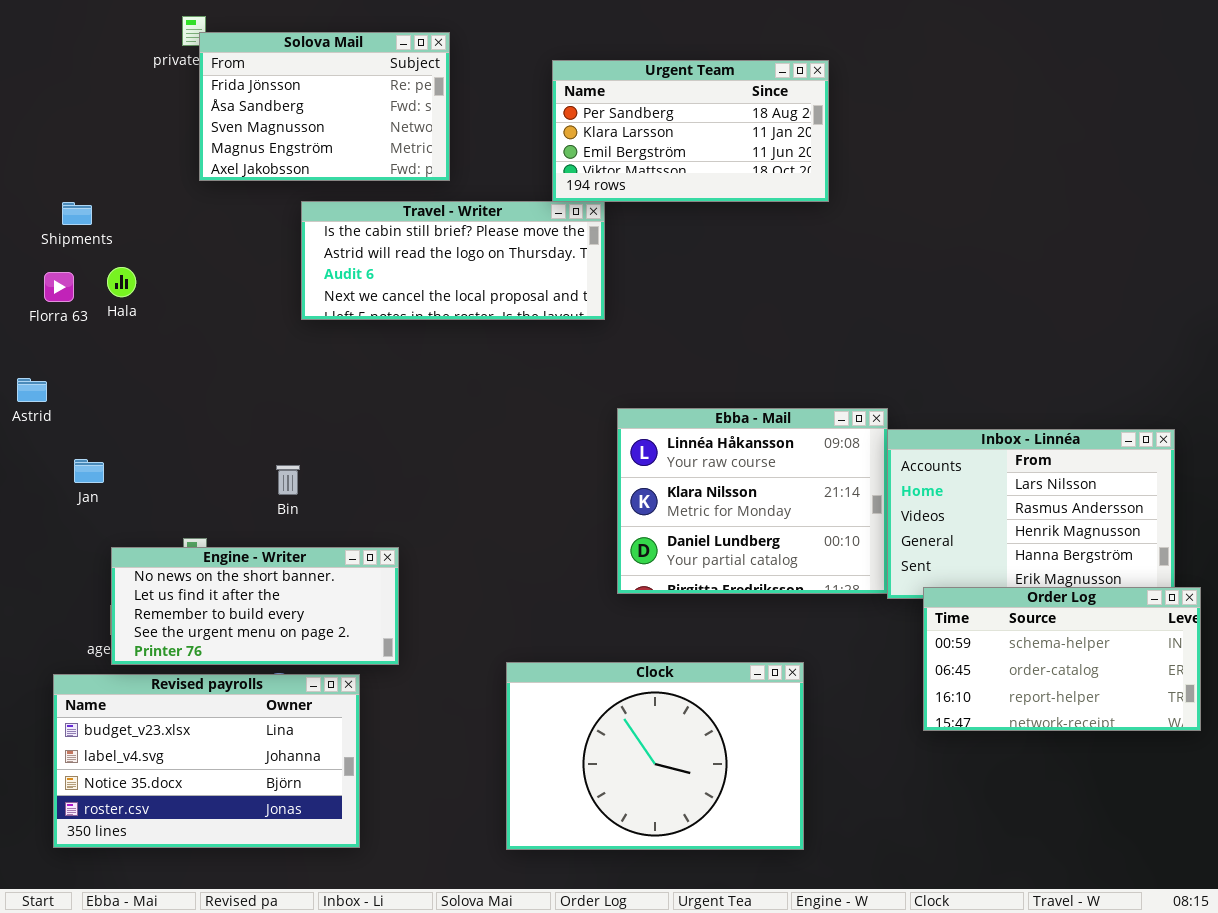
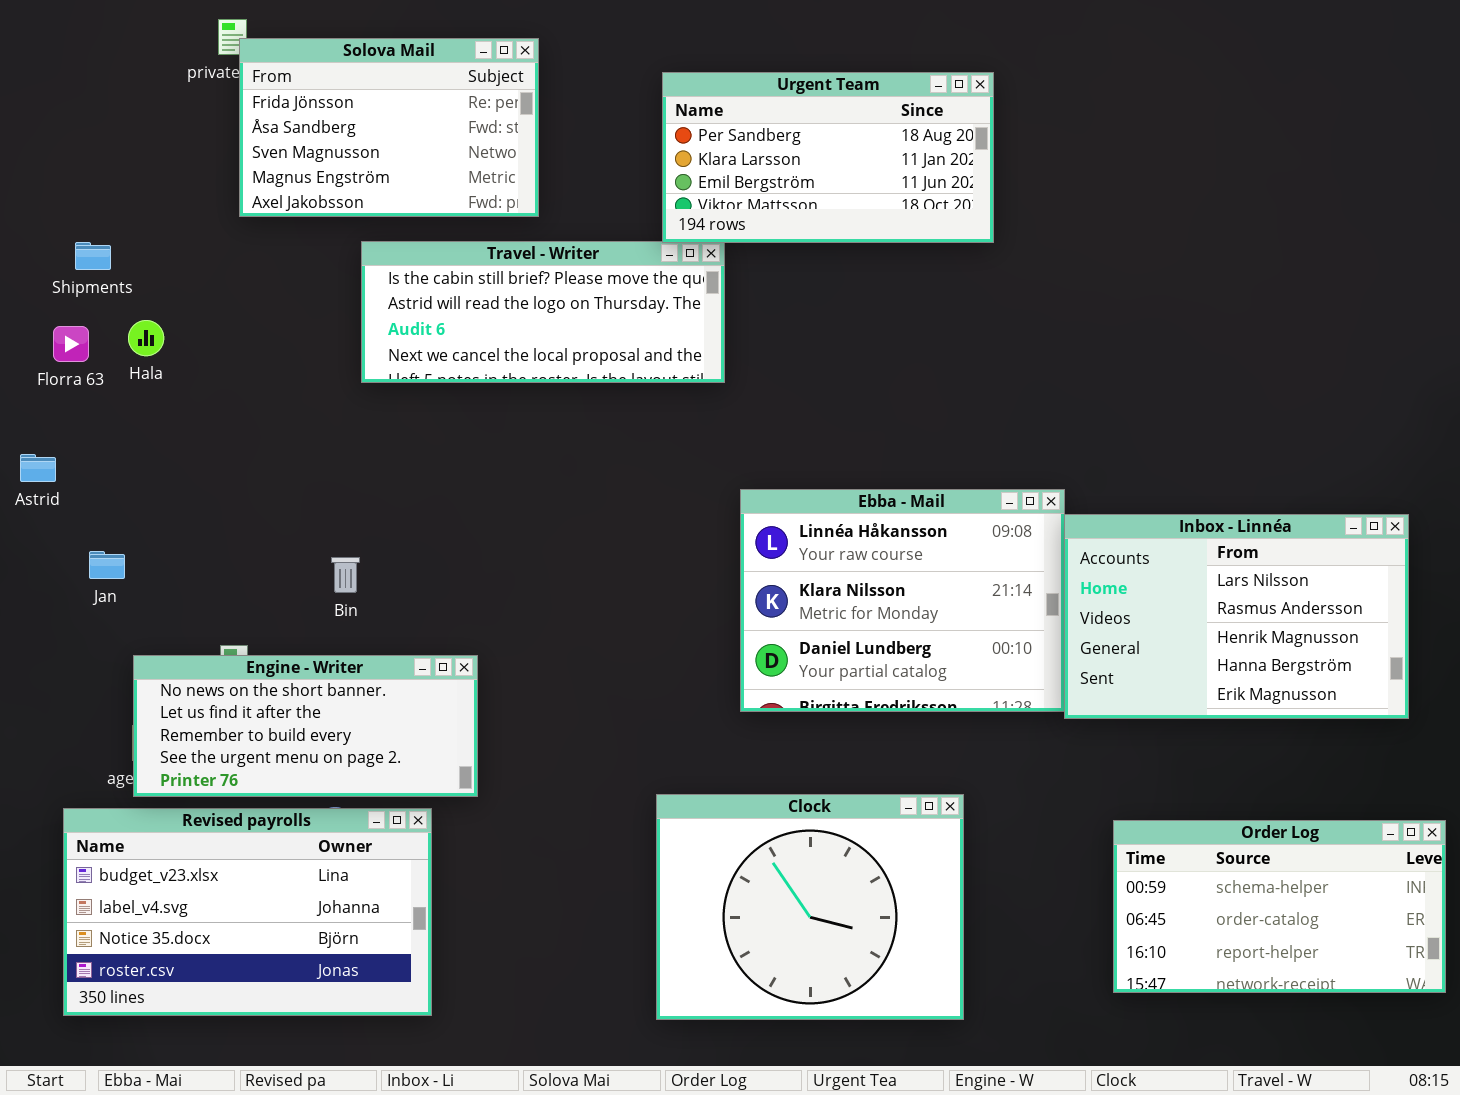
Order Log: [923,587,1201,731] -> [1113,820,1446,993], moved
Clock: [506,662,804,850] -> [656,794,964,1020], resized

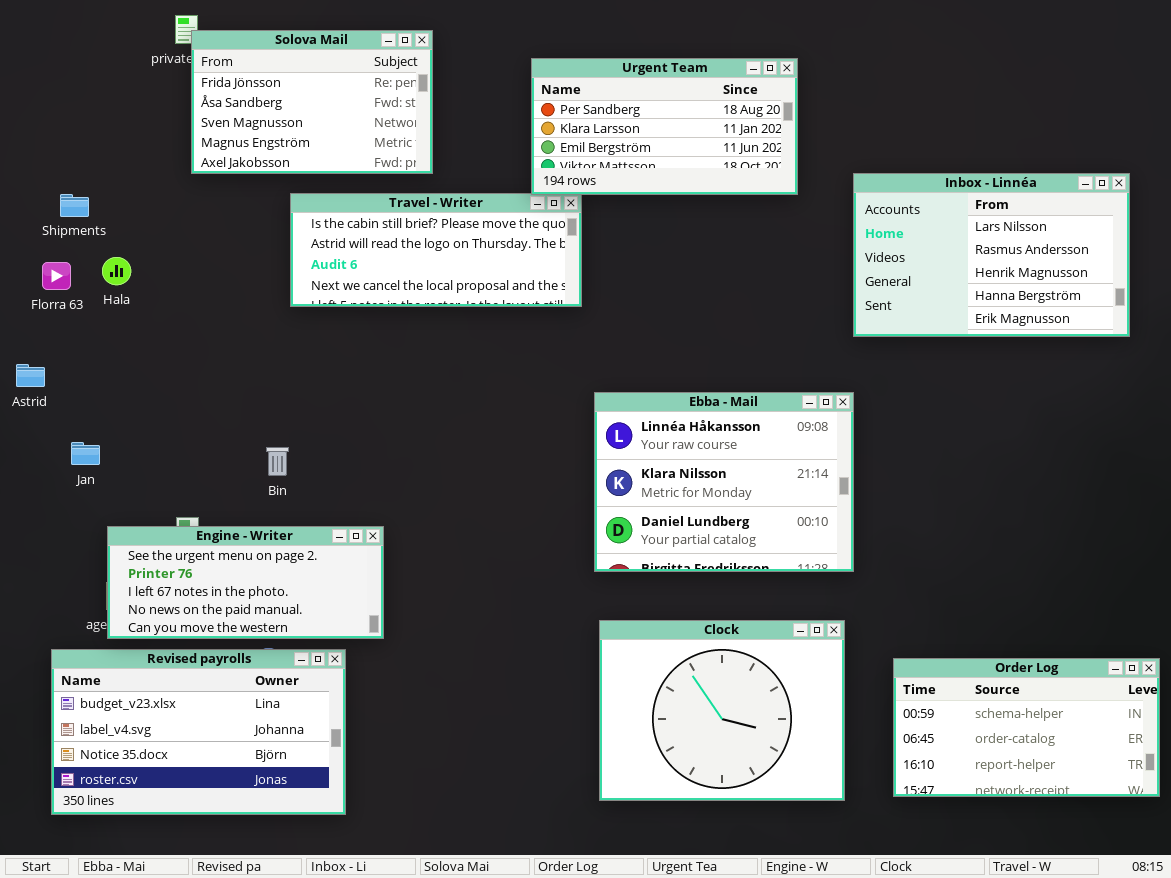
Inbox - Linnéa: [1064,514,1409,719] -> [853,173,1130,337], moved
Engine - Writer: [133,655,478,797] -> [107,526,384,639], scrolled down 3 rows
Clock: [656,794,964,1020] -> [599,620,845,801], moved

